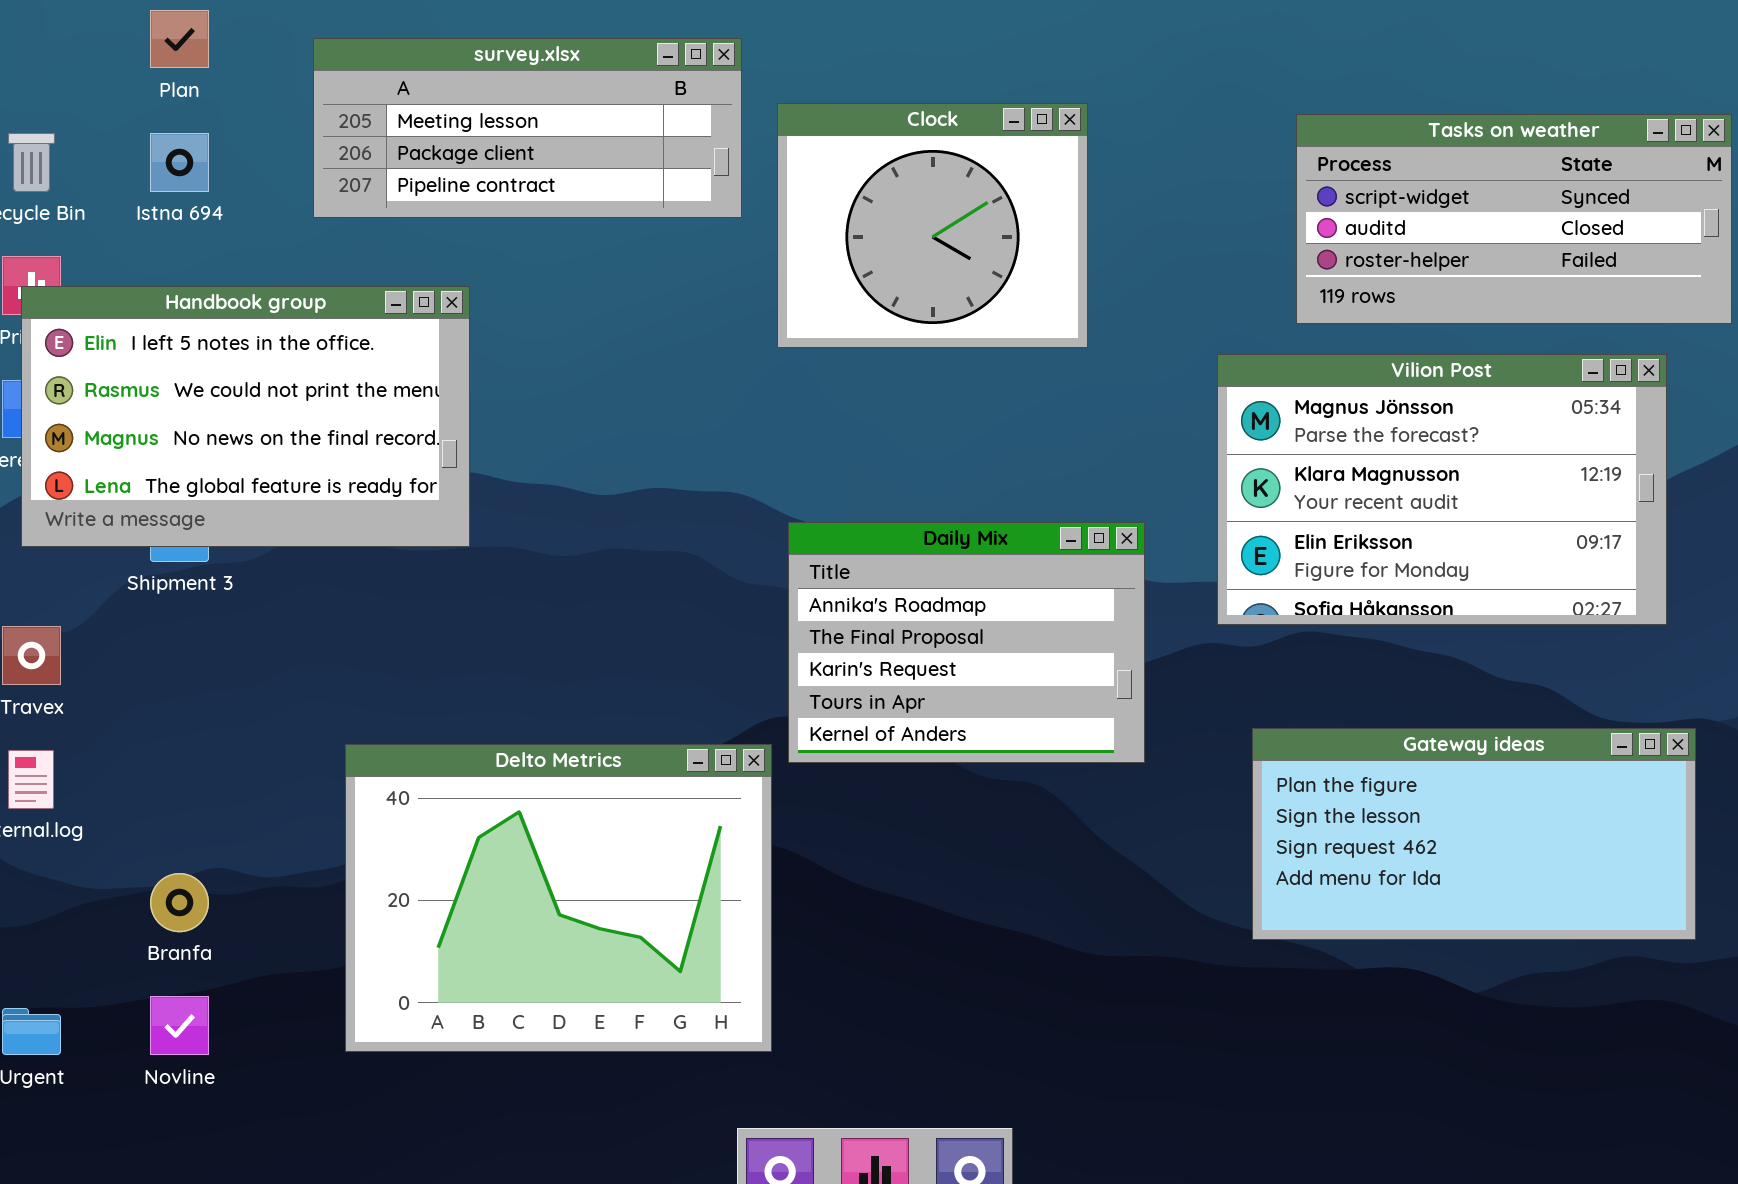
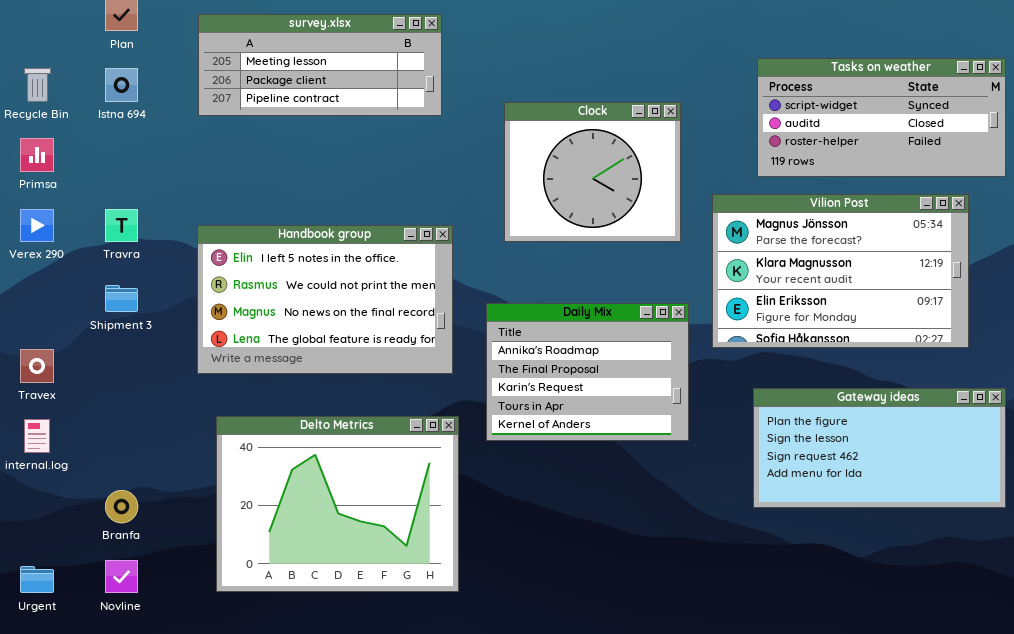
Clock: [777,103,1088,348] -> [504,102,681,242], moved
Handbook group: [21,286,470,547] -> [197,225,453,374], moved
Daily Mix: [788,522,1145,763] -> [486,303,689,441], moved
Gateway ideas: [1252,728,1696,940] -> [753,388,1006,508], moved

